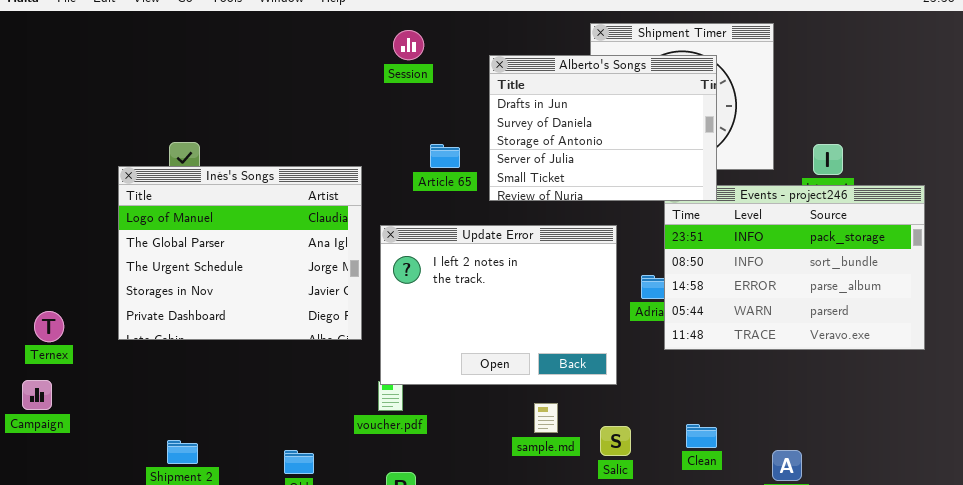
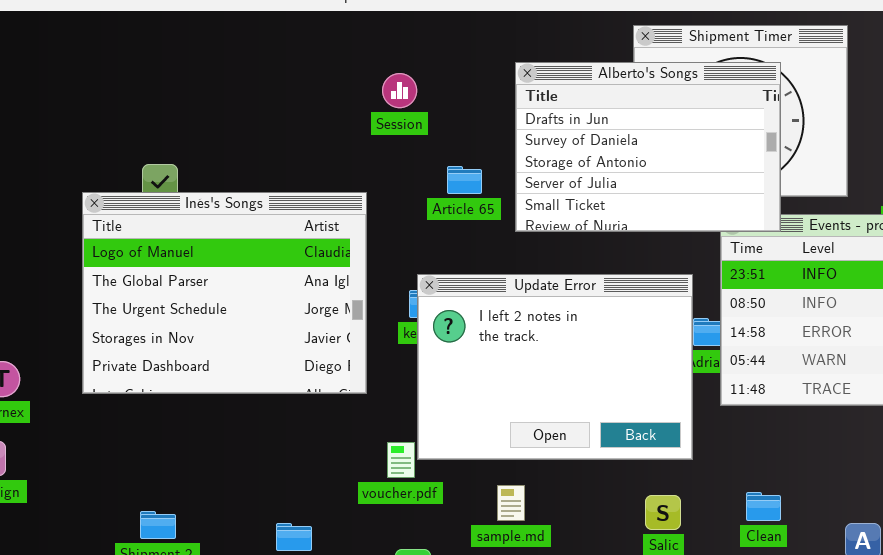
Session: [393,30,424,60] -> [382,73,417,108], moved
Update Error: [380,225,617,385] -> [417,274,693,460], moved
sample.md: [534,403,558,433] -> [497,485,525,521], moved

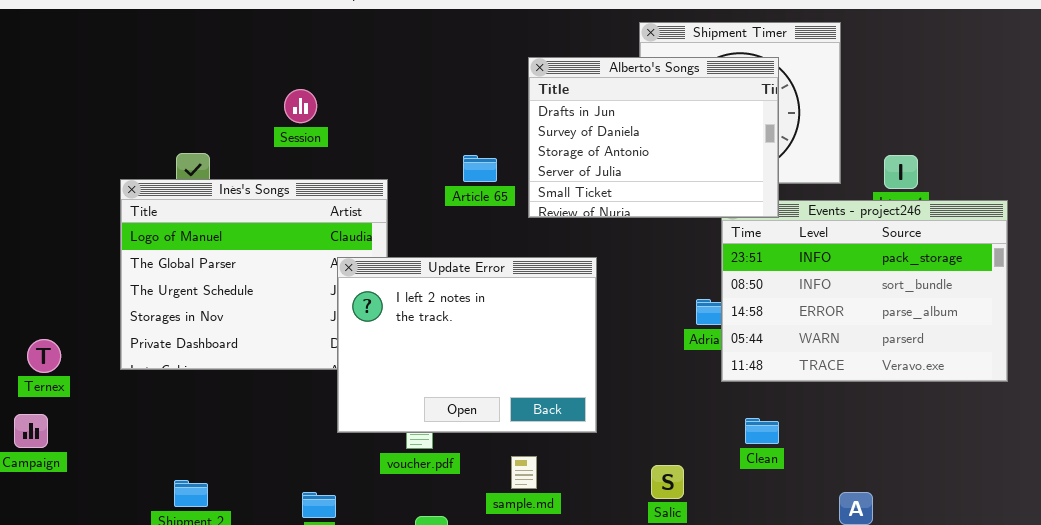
Session: [382,73,417,108] -> [284,89,317,123], moved
Update Error: [417,274,693,460] -> [337,257,597,433], moved
Clean: [746,492,781,521] -> [745,418,779,444], moved

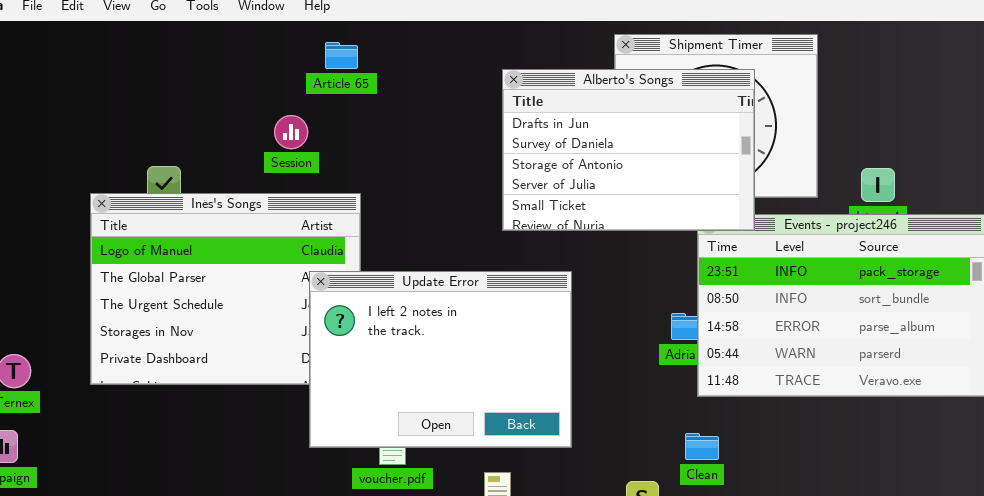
Session: [284,89,317,123] -> [274,115,308,149], moved
Article 65: [463,155,497,182] -> [325,42,358,69], moved
Clean: [745,418,779,444] -> [685,433,719,460], moved

